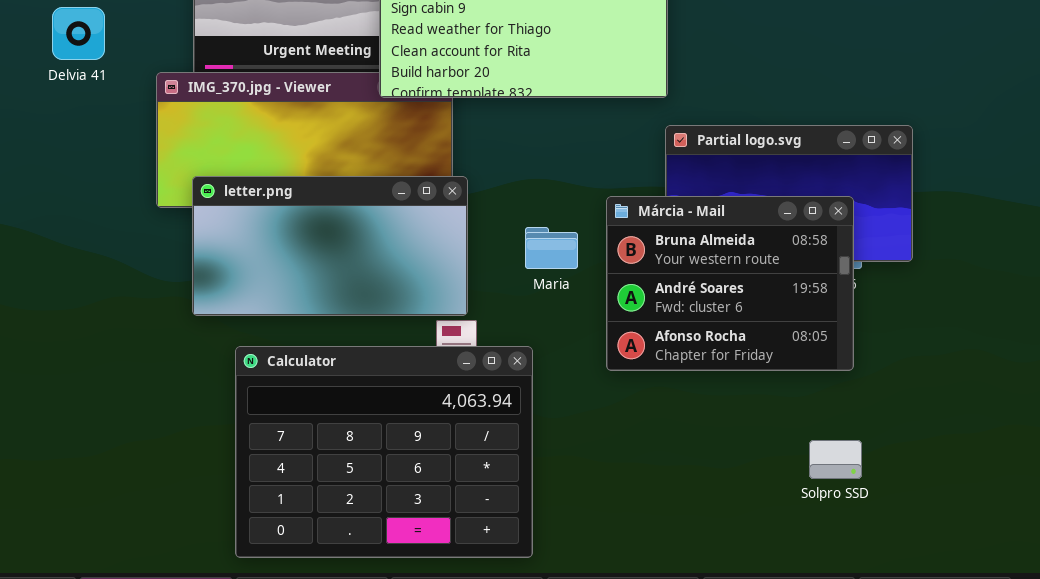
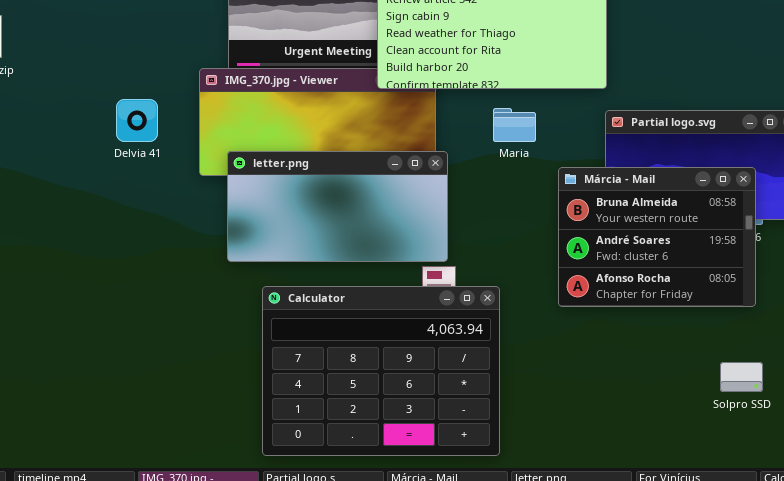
Delvia 41: [52,7,105,60] -> [116,99,158,142], moved
Maria: [525,227,578,269] -> [493,108,536,142], moved

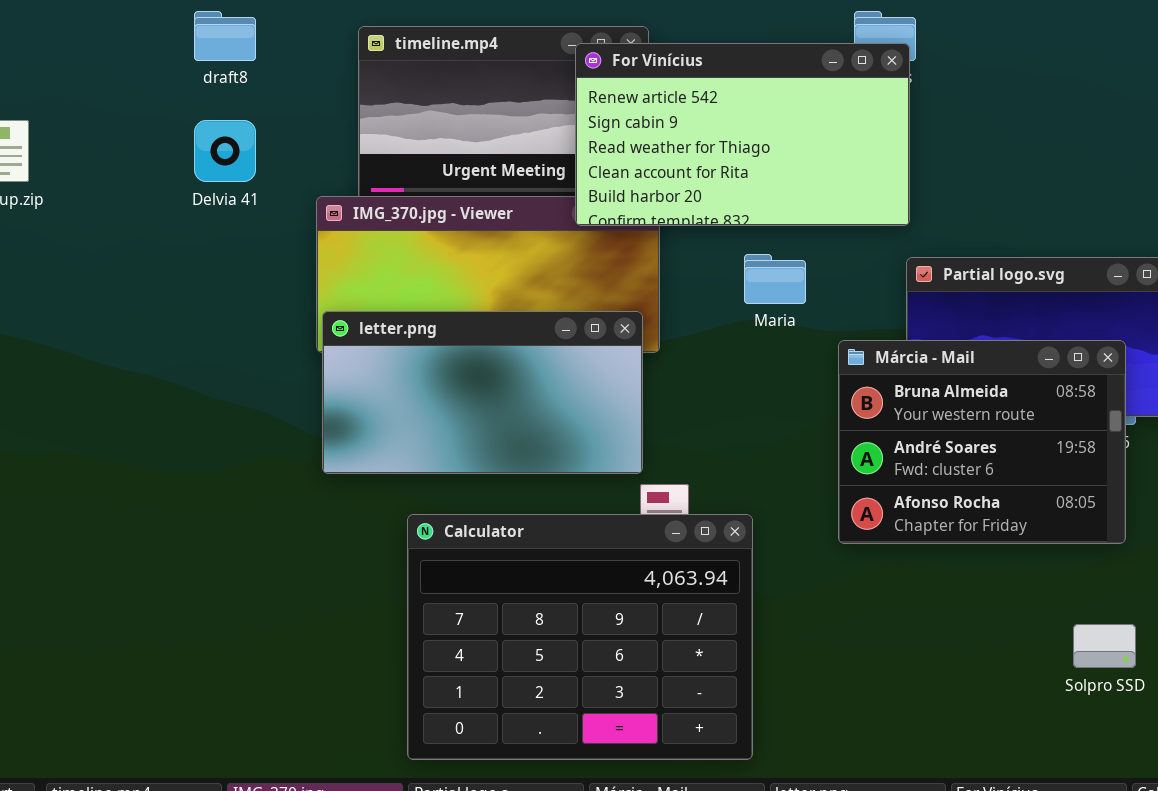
Delvia 41: [116,99,158,142] -> [194,120,256,182], moved
letter.png: [227,151,448,262] -> [322,311,643,474], moved

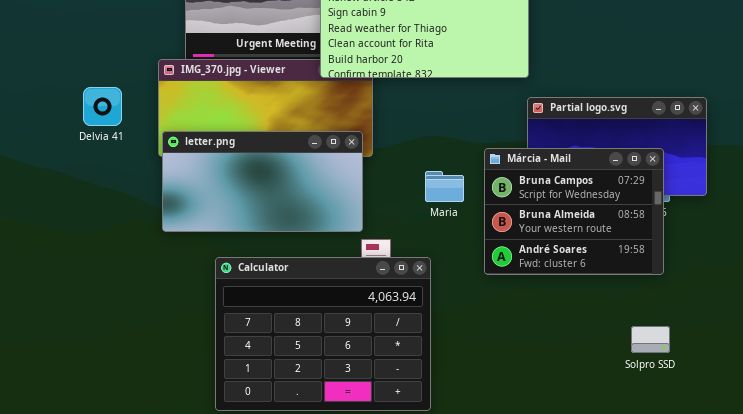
Delvia 41: [194,120,256,182] -> [83,87,122,126], moved
Maria: [744,254,806,304] -> [425,171,464,202], moved
Márcia - Mail: [838,340,1126,544] -> [484,148,664,275], scrolled up 1 row

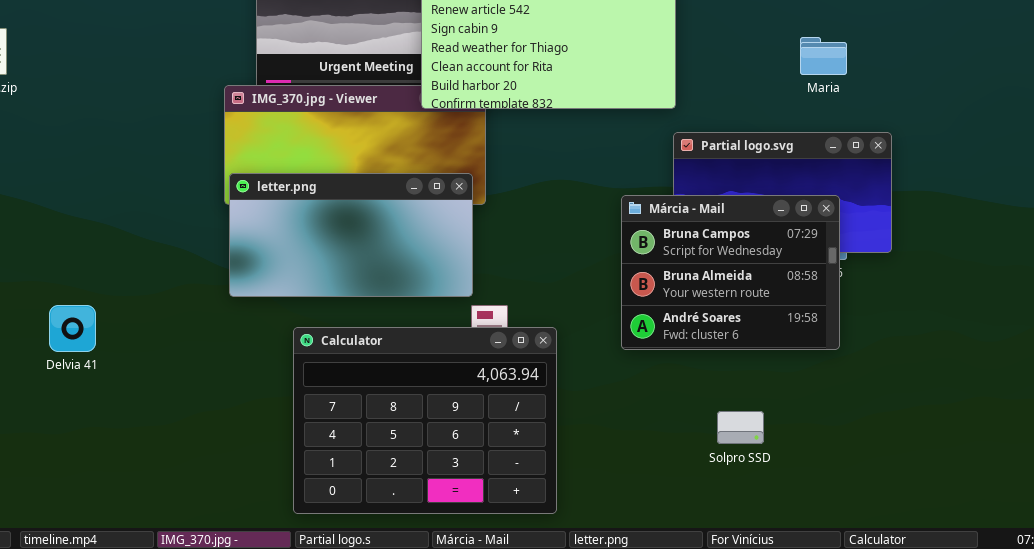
Delvia 41: [83,87,122,126] -> [49,305,96,352], moved
Maria: [425,171,464,202] -> [800,37,847,75], moved
Solpro SSD: [631,326,670,353] -> [717,411,764,444], moved

